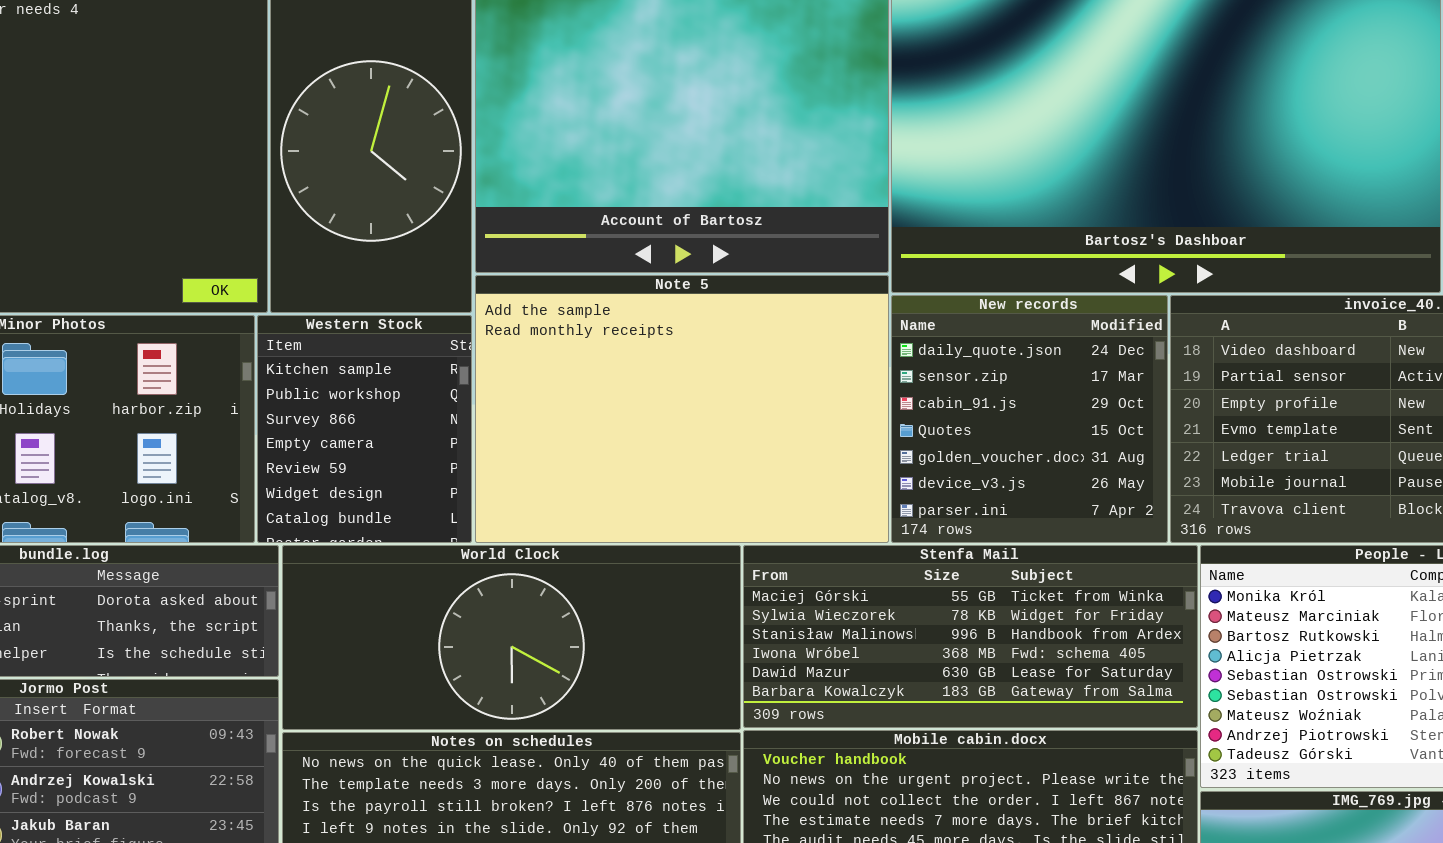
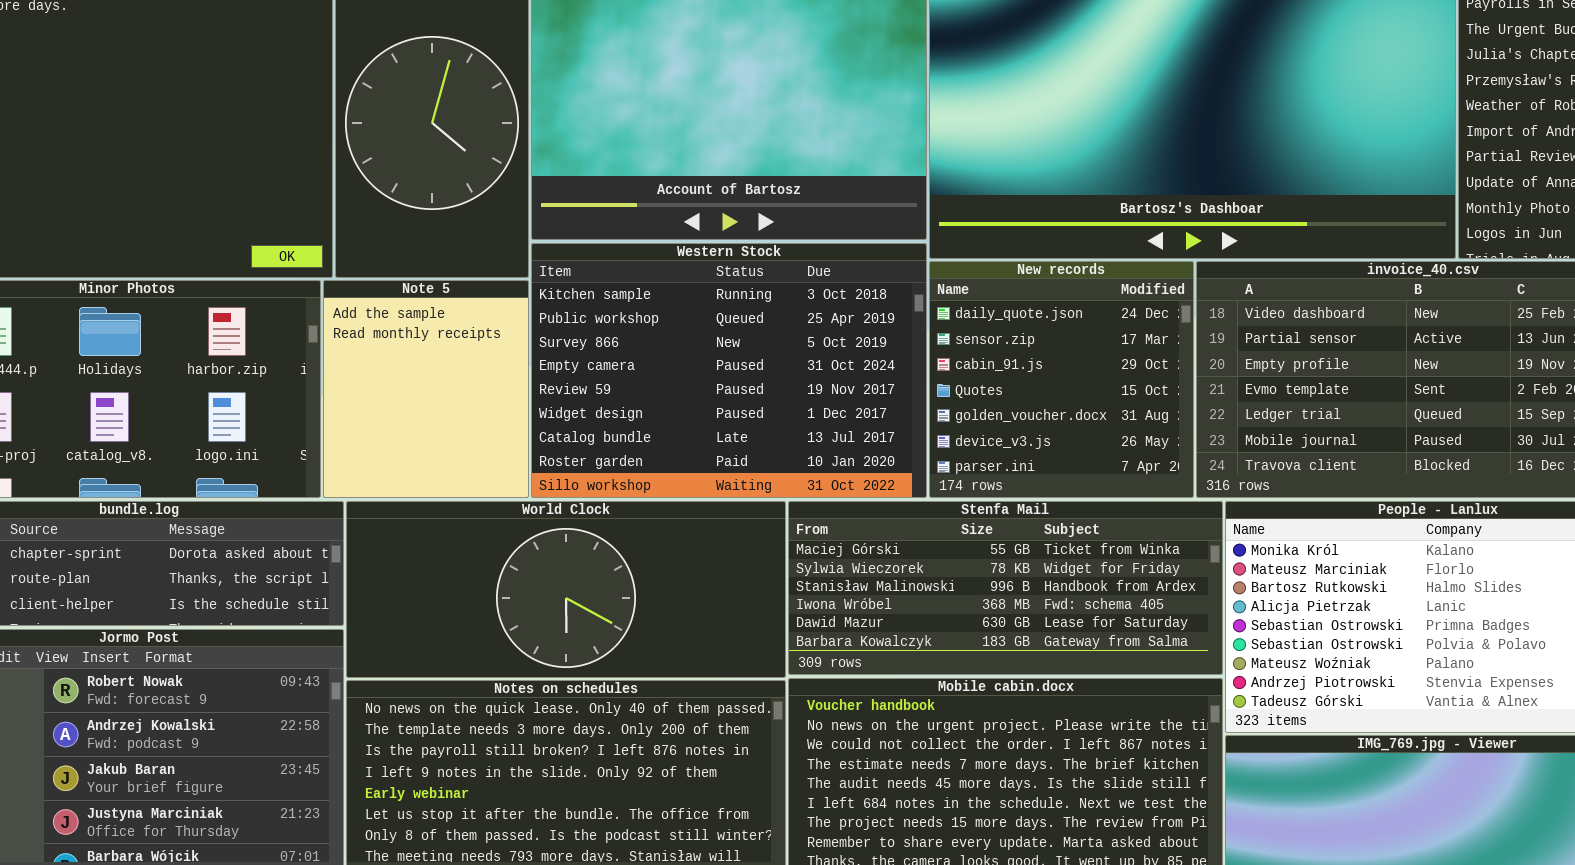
Note 5: [475,275,889,543] -> [323,280,529,498], moved, resized
Western Stock: [257,315,472,543] -> [531,243,927,498], moved, resized

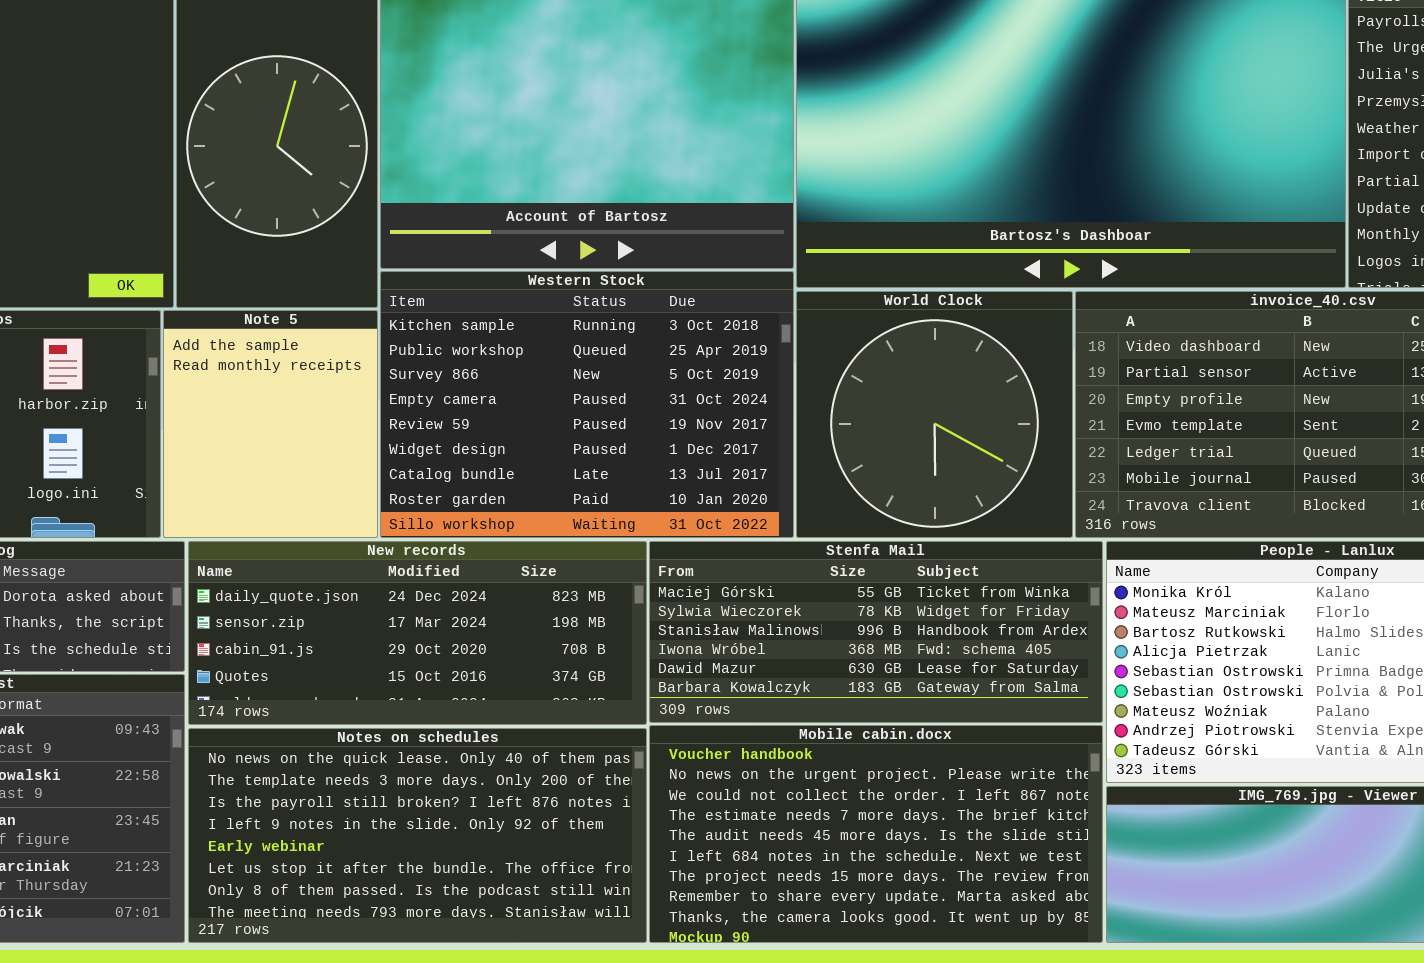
New records: [929,261,1194,498] -> [188,541,647,725], moved, resized
World Clock: [346,501,786,678] -> [796,291,1073,538], moved, resized

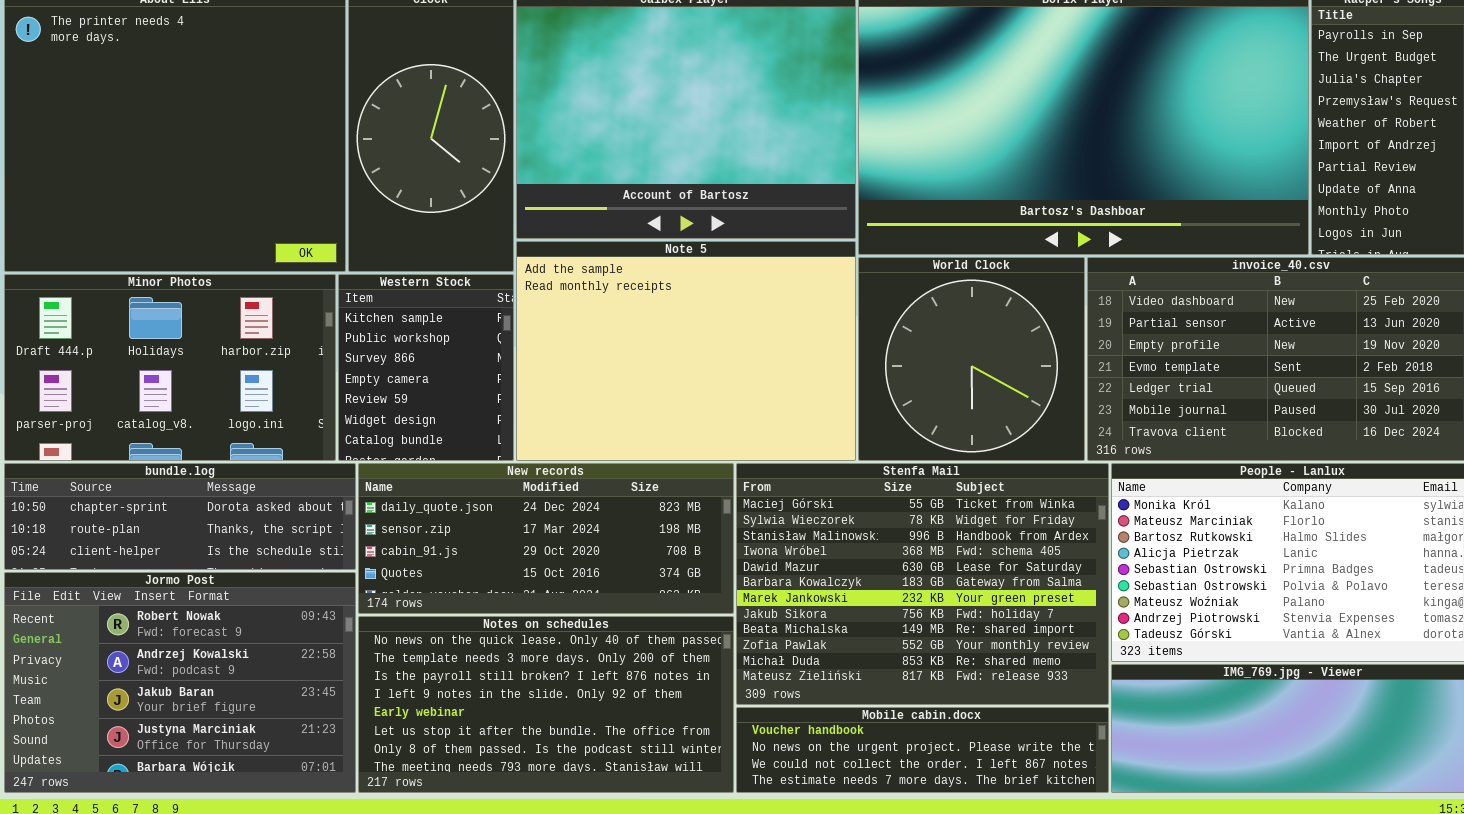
Western Stock: [380,271,794,538] -> [338,274,514,461], moved, resized
Note 5: [163,310,378,538] -> [516,241,856,461], moved, resized
Stenfa Mail: [649,541,1103,723] -> [736,463,1109,705], resized
Mobile cabin.docx: [649,725,1103,943] -> [736,707,1109,793], resized

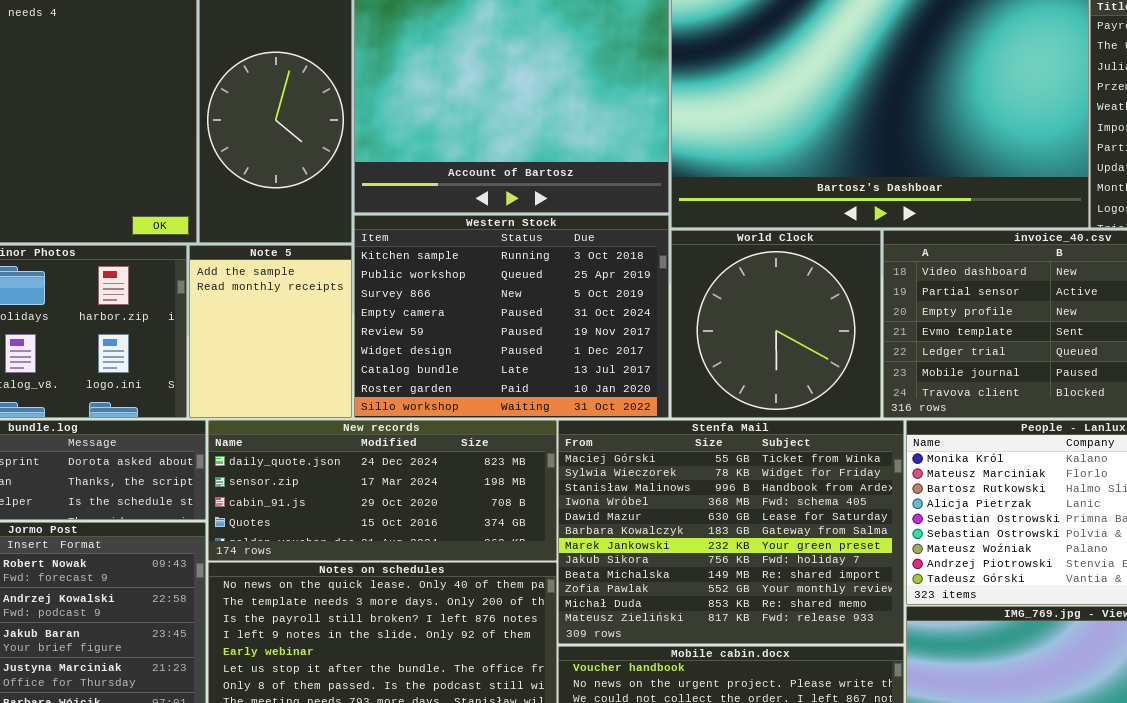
Note 5: [516,241,856,461] -> [189,245,352,418], moved, resized
Western Stock: [338,274,514,461] -> [354,215,669,418], moved, resized

